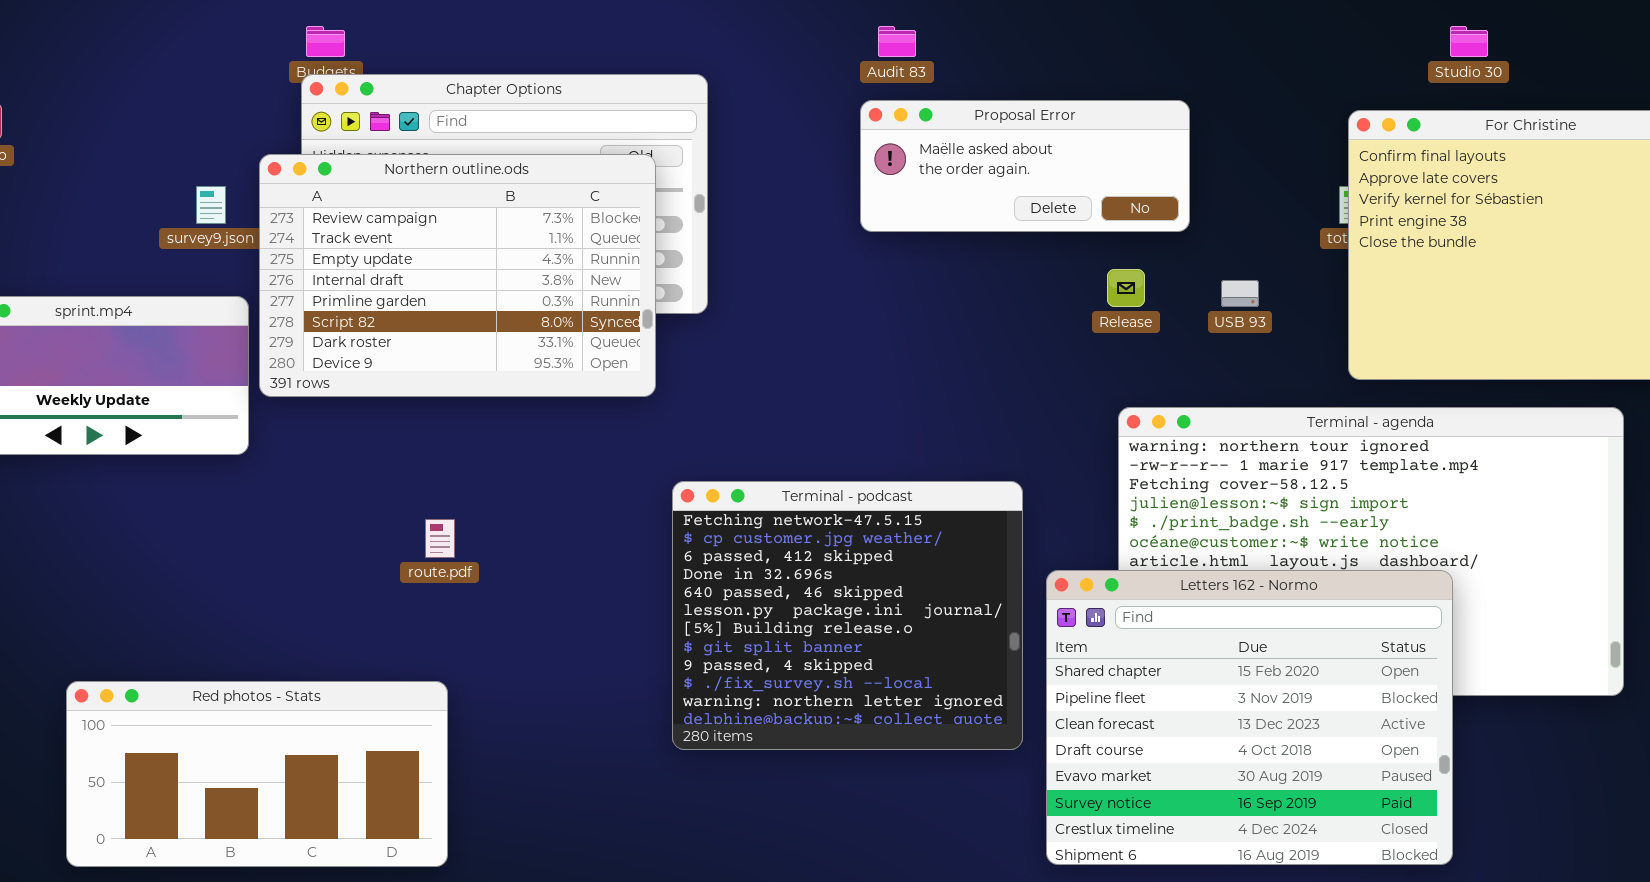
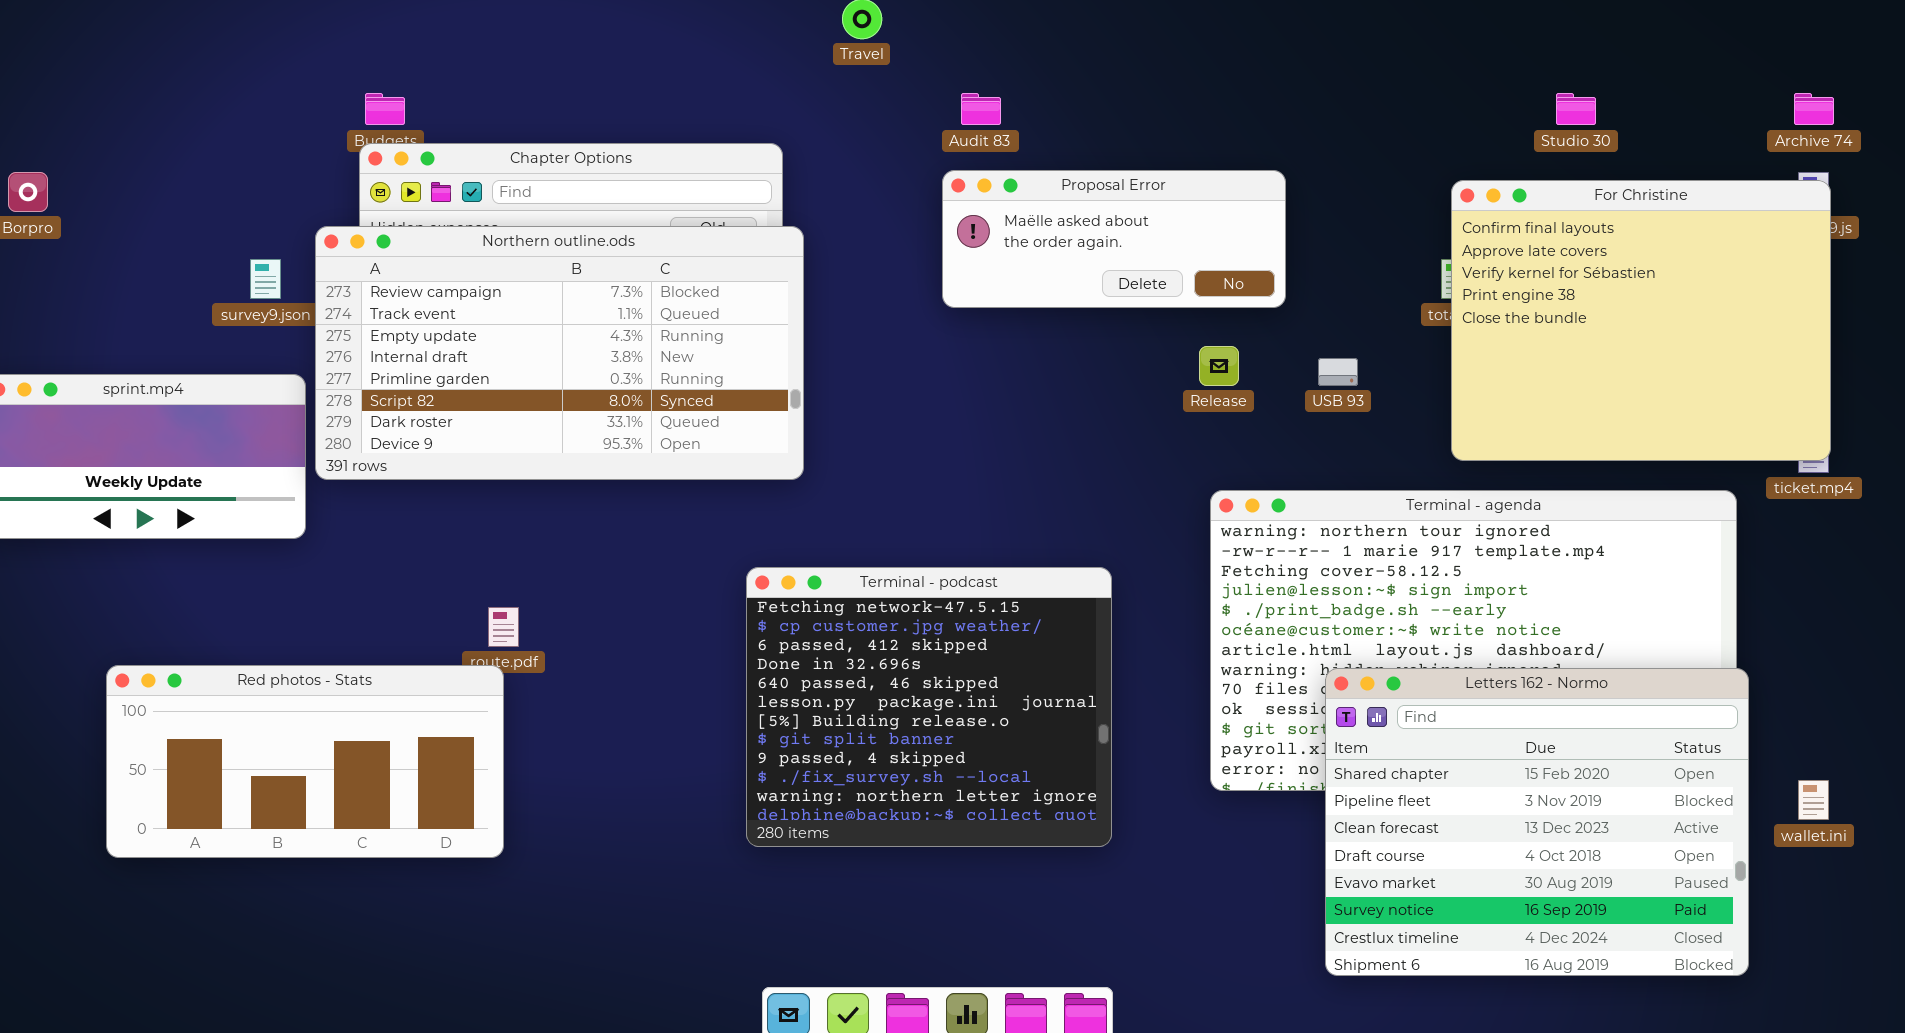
Northern outline.ods: [259,154,656,397] -> [315,226,804,480], resized
Letters 162 - Normo: [1046,570,1453,865] -> [1325,668,1749,976], moved
Red photos - Stats: [66,681,448,867] -> [106,665,504,858], moved

